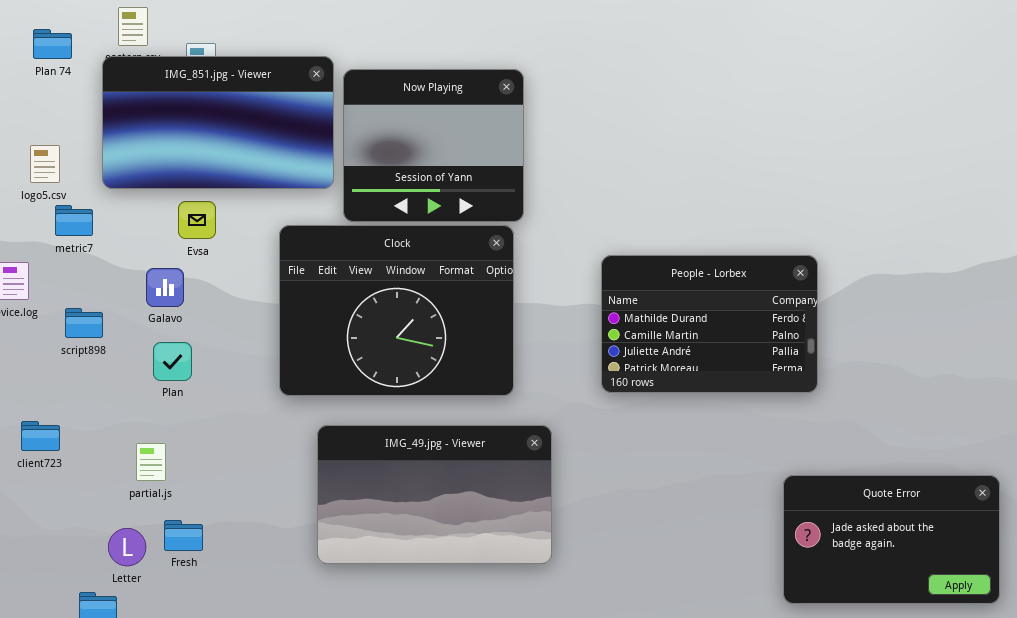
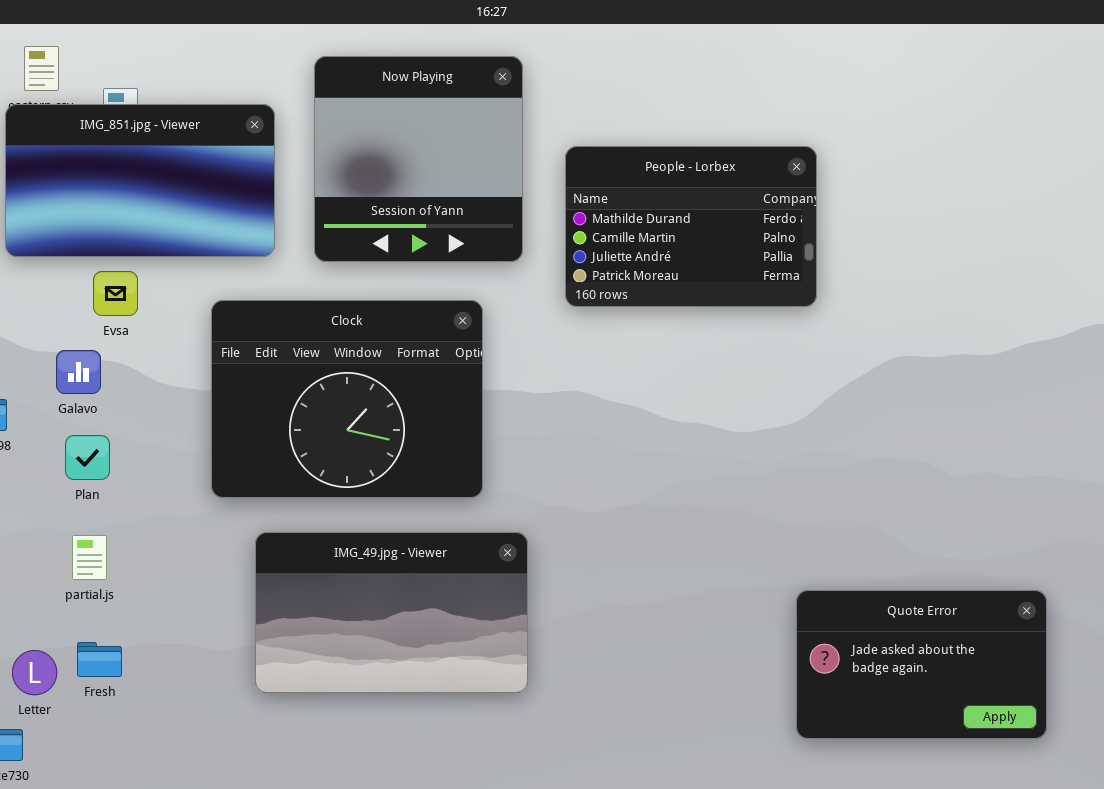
Now Playing: [343,69,524,222] -> [314,56,523,262], moved, resized
People - Lorbex: [601,255,818,393] -> [565,146,817,307], moved
partial.js: [136,443,166,481] -> [72,535,107,580], moved

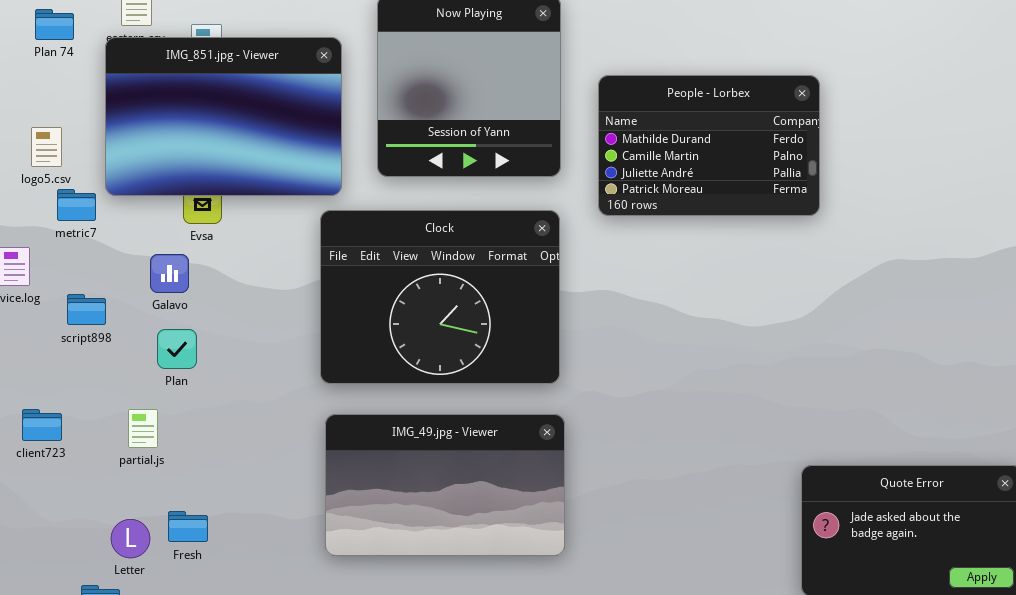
IMG_851.jpg - Viewer: [5,104,275,257] -> [105,37,342,196], resized
Clock: [211,300,483,498] -> [320,210,560,384], moved
partial.js: [72,535,107,580] -> [128,409,158,448], moved

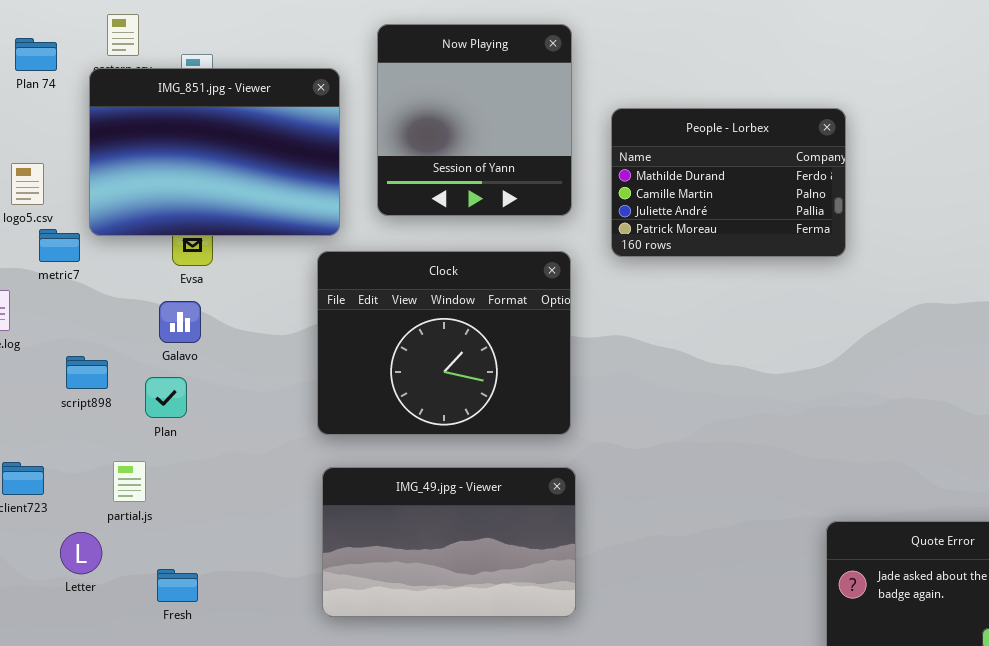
Galavo: [150,254,189,293] -> [159,301,201,343], moved
script898: [67,294,106,325] -> [66,356,108,389], moved
Letter: [111,519,150,558] -> [60,532,102,574], moved

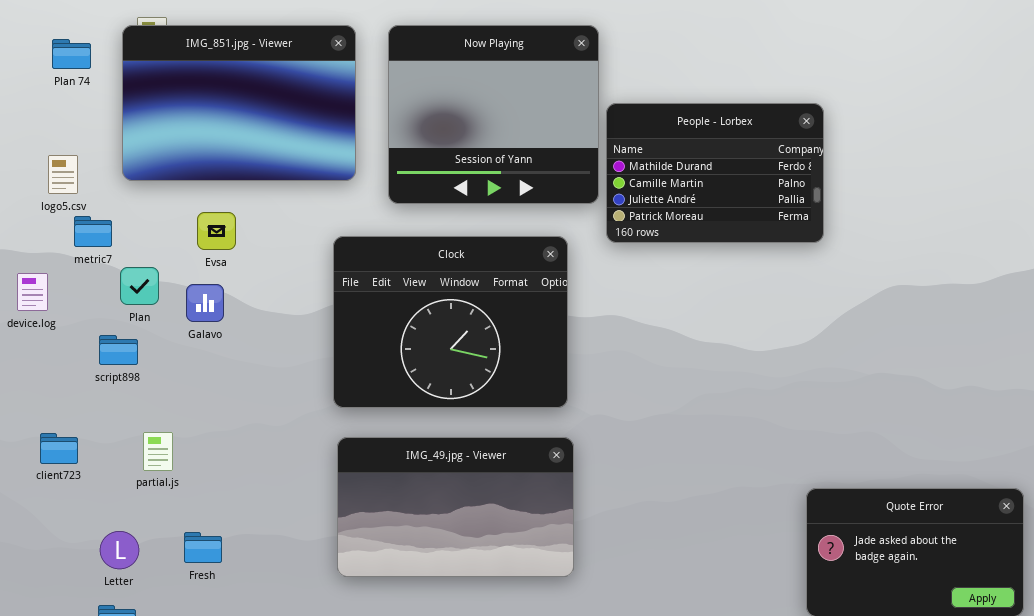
Now Playing: [377,24,572,216] -> [388,25,599,204], resized
IMG_851.jpg - Viewer: [89,68,340,236] -> [122,25,356,181], moved
Plan: [145,377,187,418] -> [120,267,159,305], moved
Letter: [60,532,102,574] -> [100,531,139,569], moved

